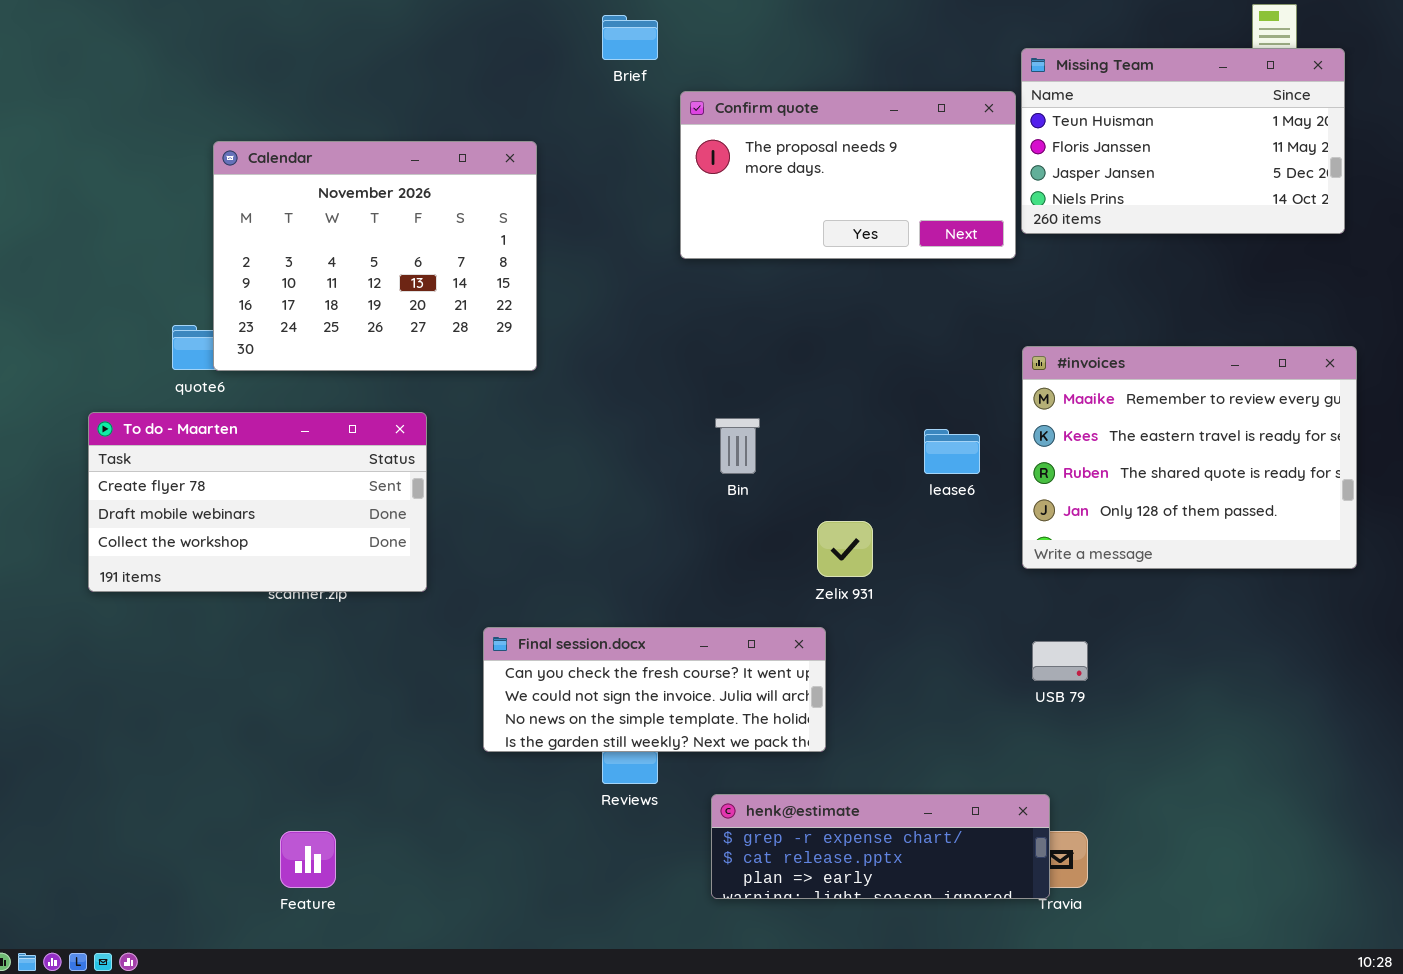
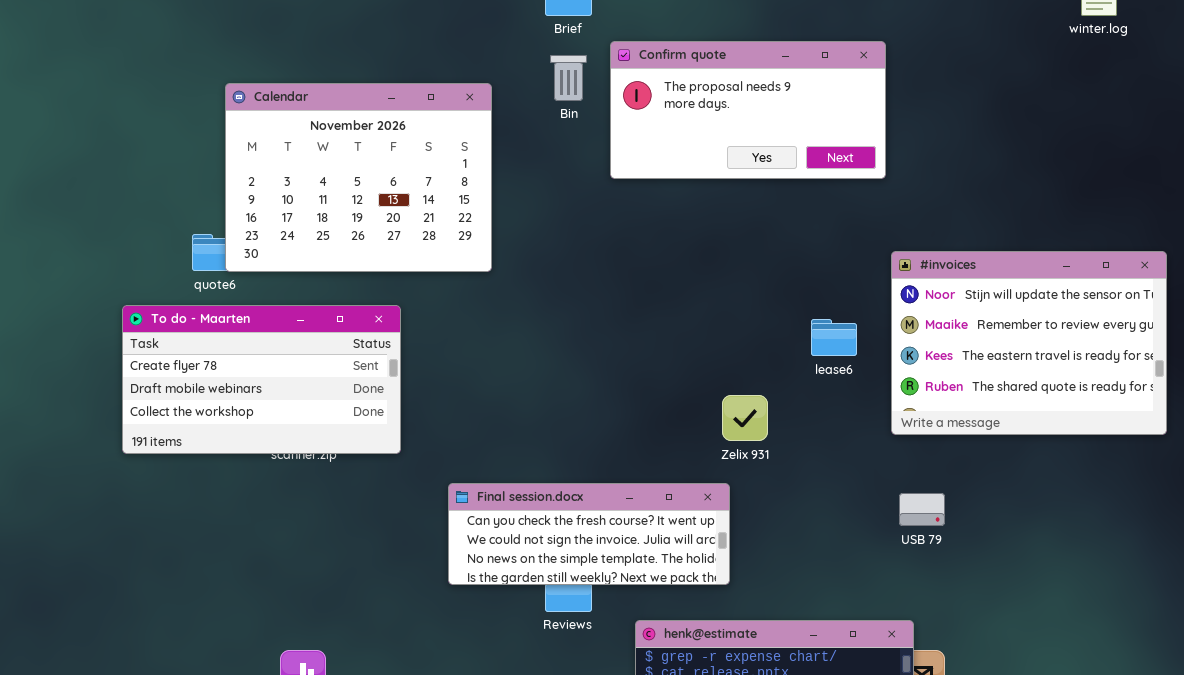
Missing Team: [1021,48,1345,234] -> none, closed
#invoices: [1022,346,1357,569] -> [891,251,1167,435], scrolled up 1 row
Bin: [715,418,760,474] -> [550,55,587,101], moved

